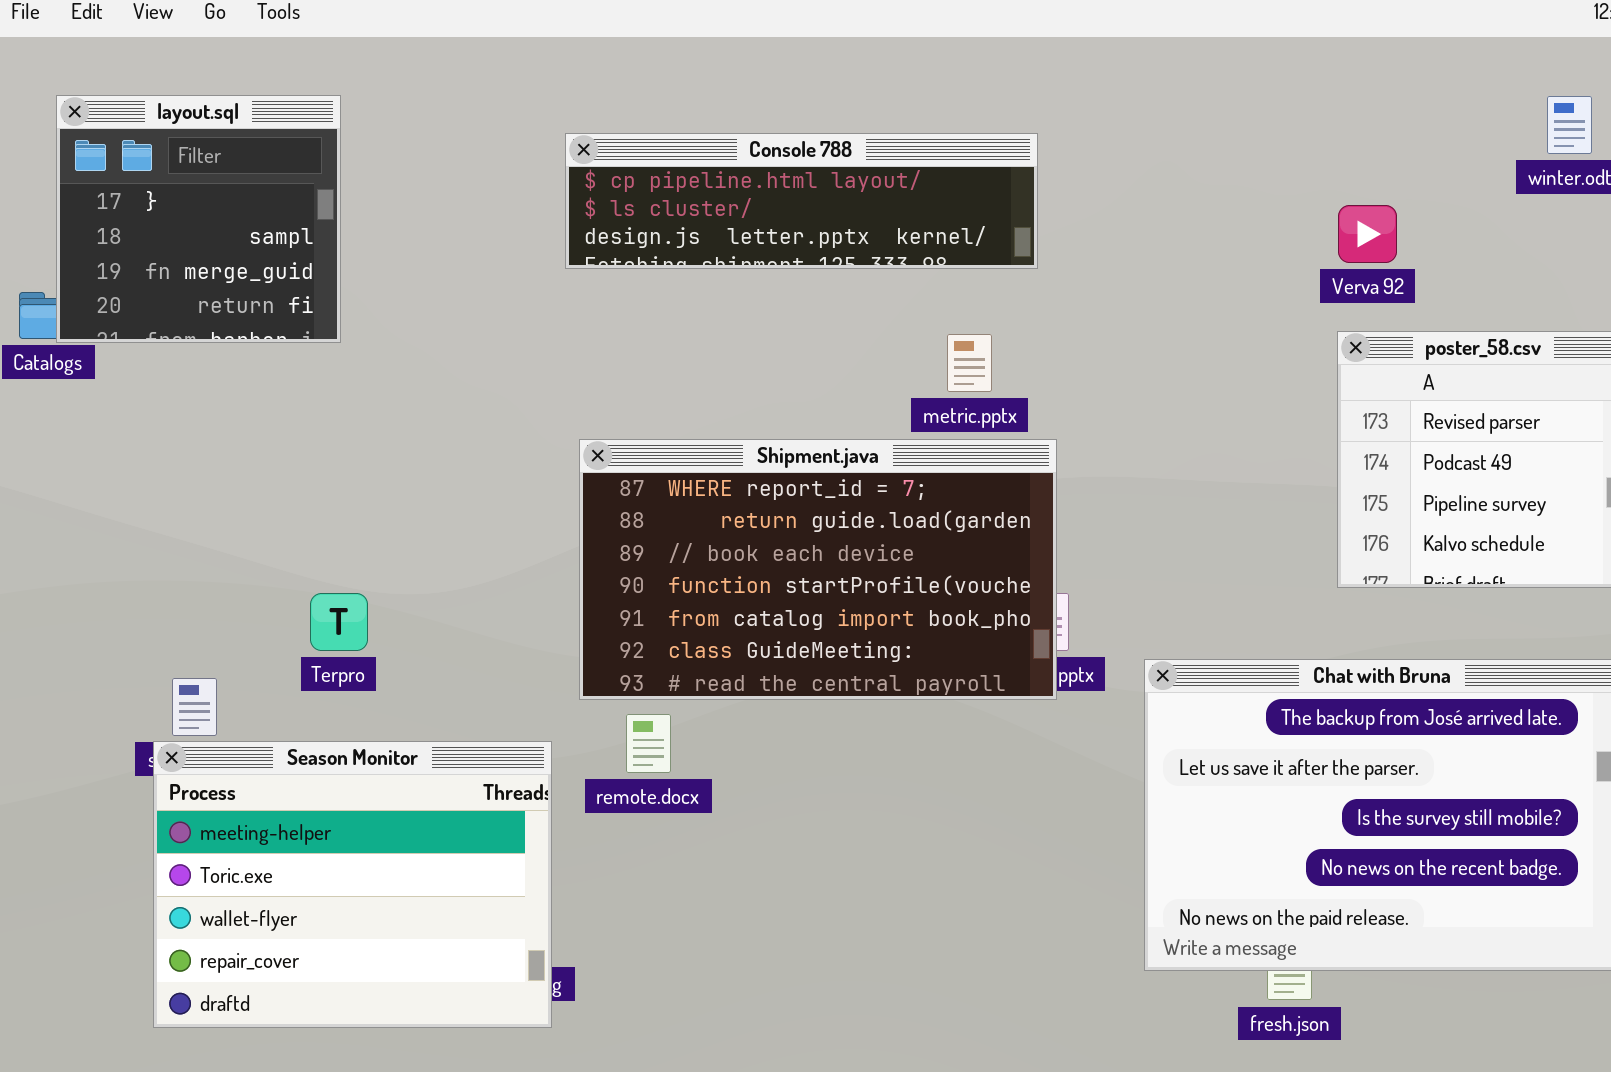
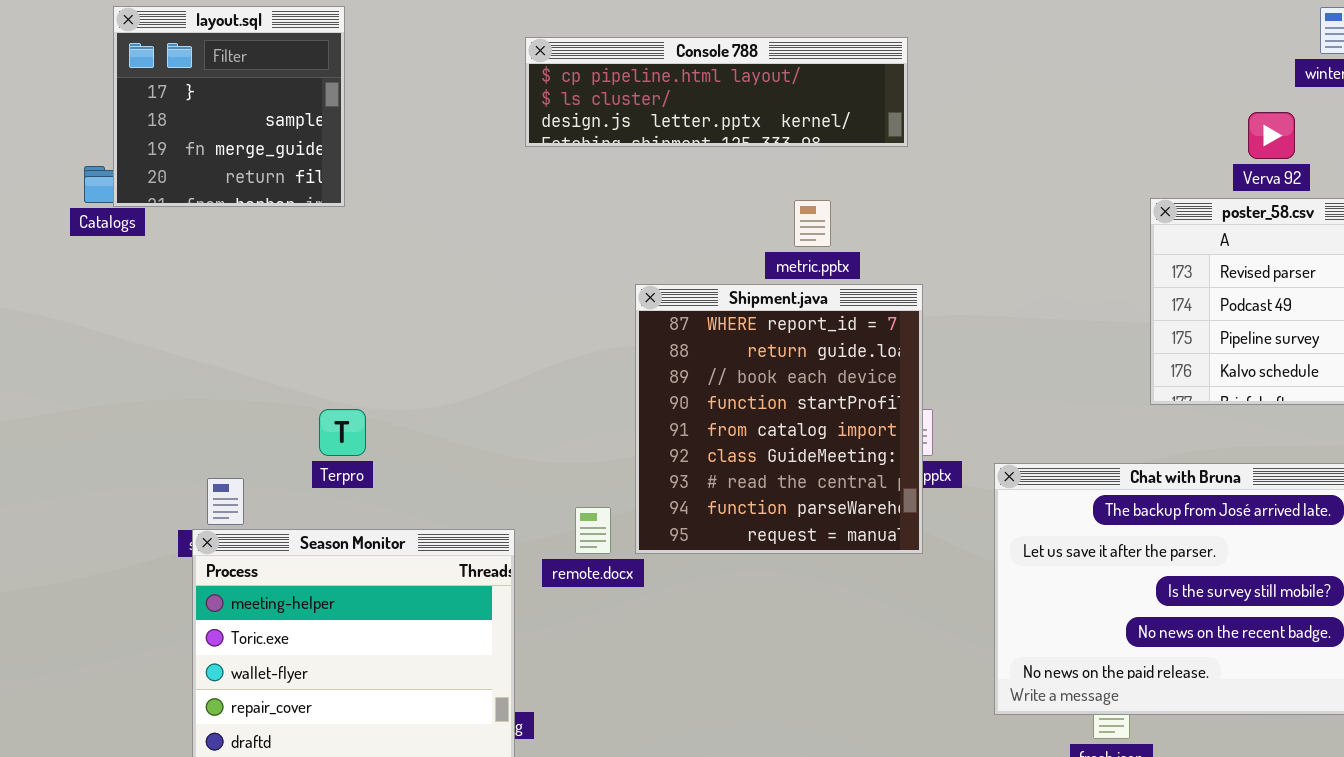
Verva 92: [1338,205,1397,263] -> [1248,112,1295,159], moved
metric.pptx: [947,334,992,392] -> [794,200,831,247], moved
Shipment.java: [579,439,1057,700] -> [635,284,923,554], resized

